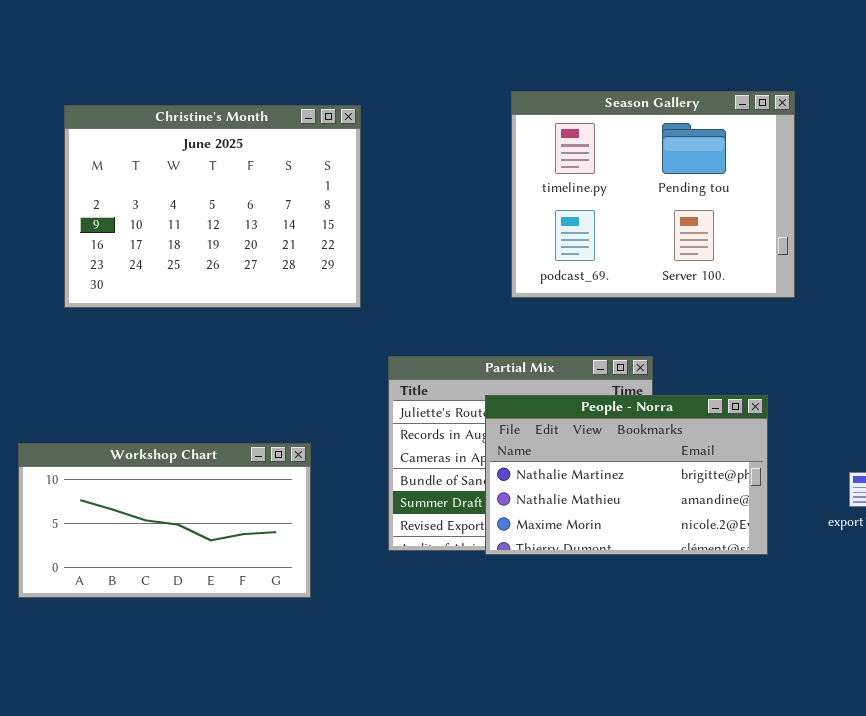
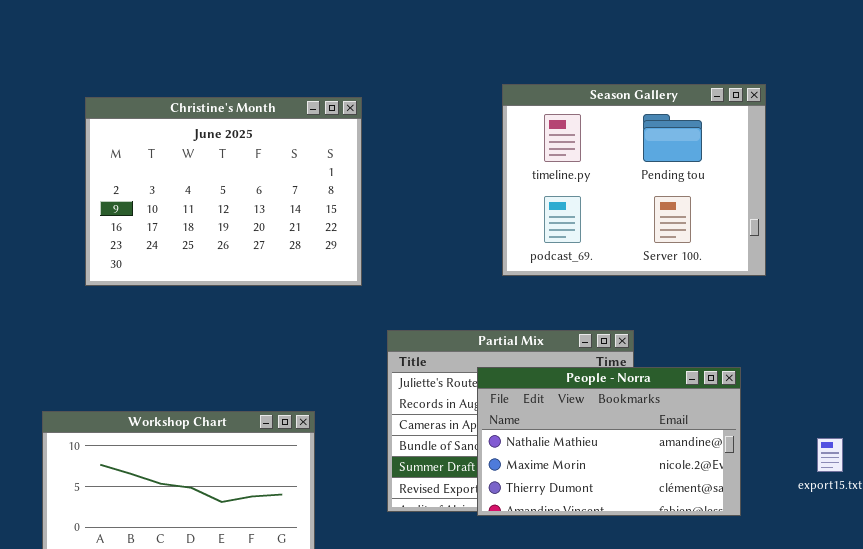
People - Norra: [485,395,768,555] -> [477,367,741,516], scrolled down 1 row

